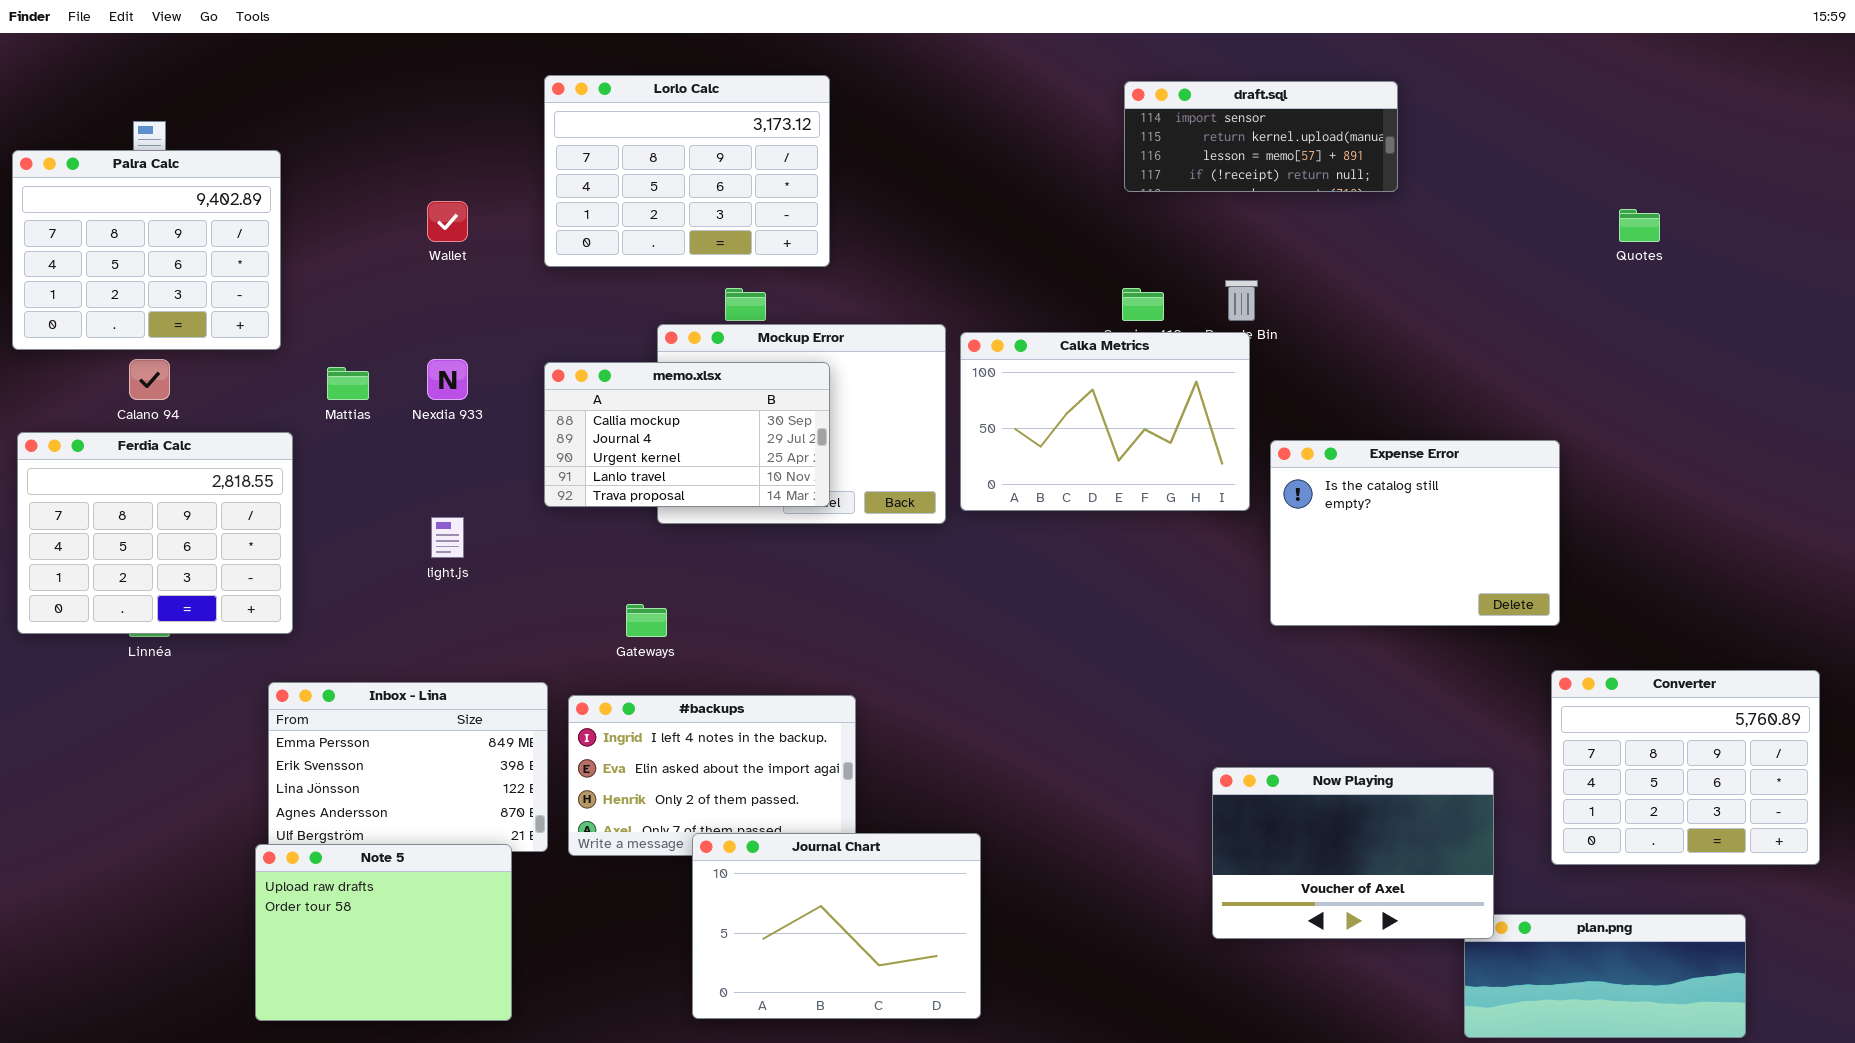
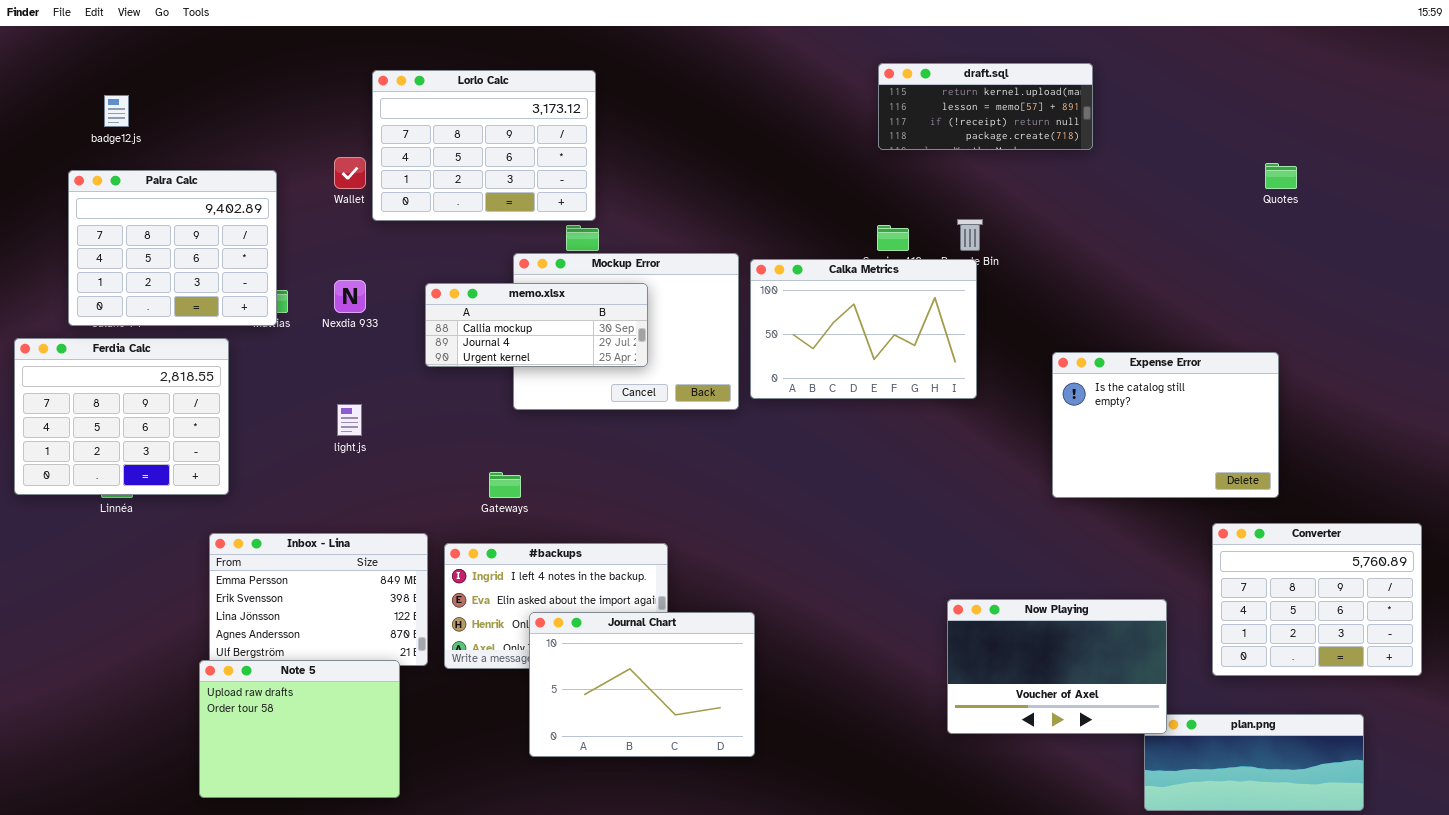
Lorlo Calc: [544,75,830,267] -> [372,70,596,221], moved
draft.sql: [1124,81,1398,192] -> [878,63,1093,150], scrolled down 1 row
Palra Calc: [12,150,281,350] -> [68,170,277,326], moved
memo.xlsx: [544,362,830,507] -> [425,283,648,367], resized
Expense Error: [1270,440,1560,626] -> [1052,352,1279,498], moved
Journal Chart: [692,833,981,1019] -> [529,612,755,757], moved

